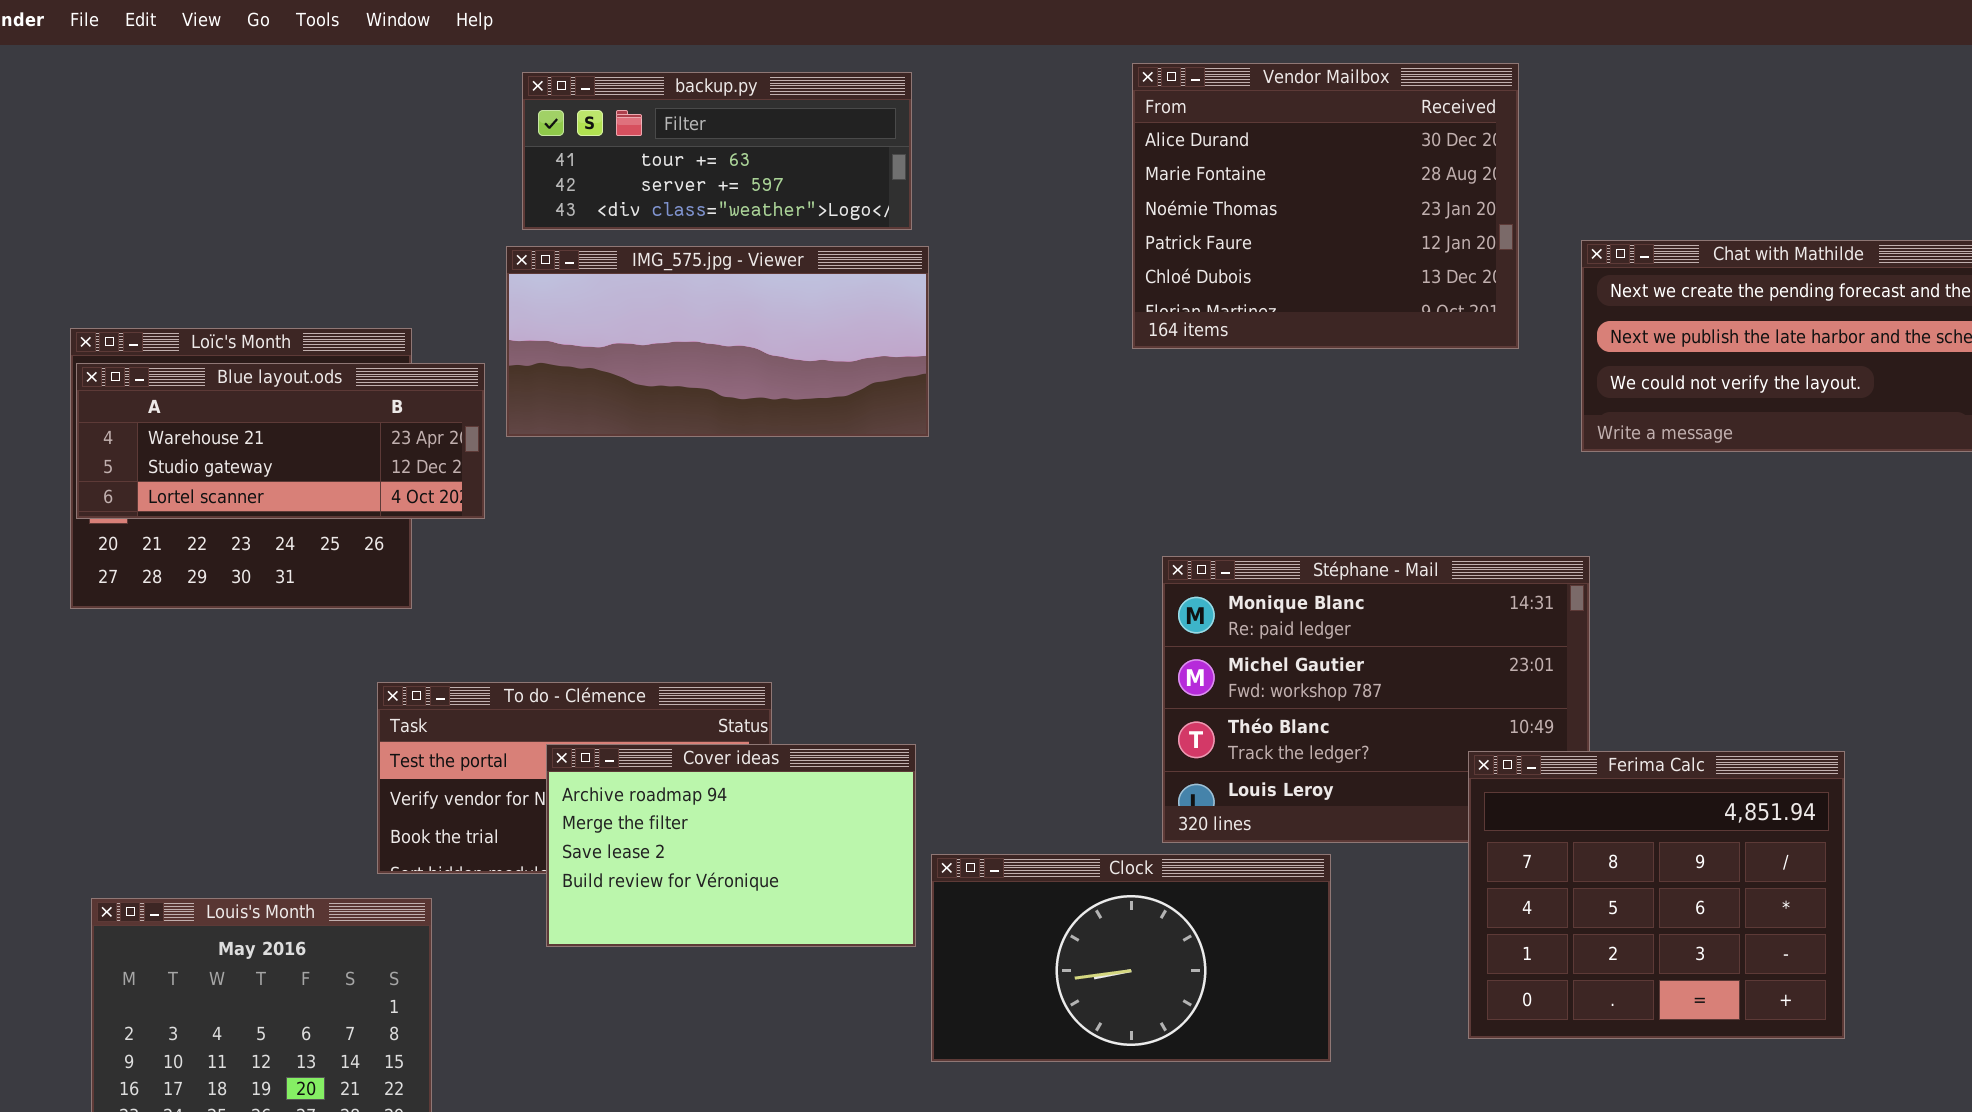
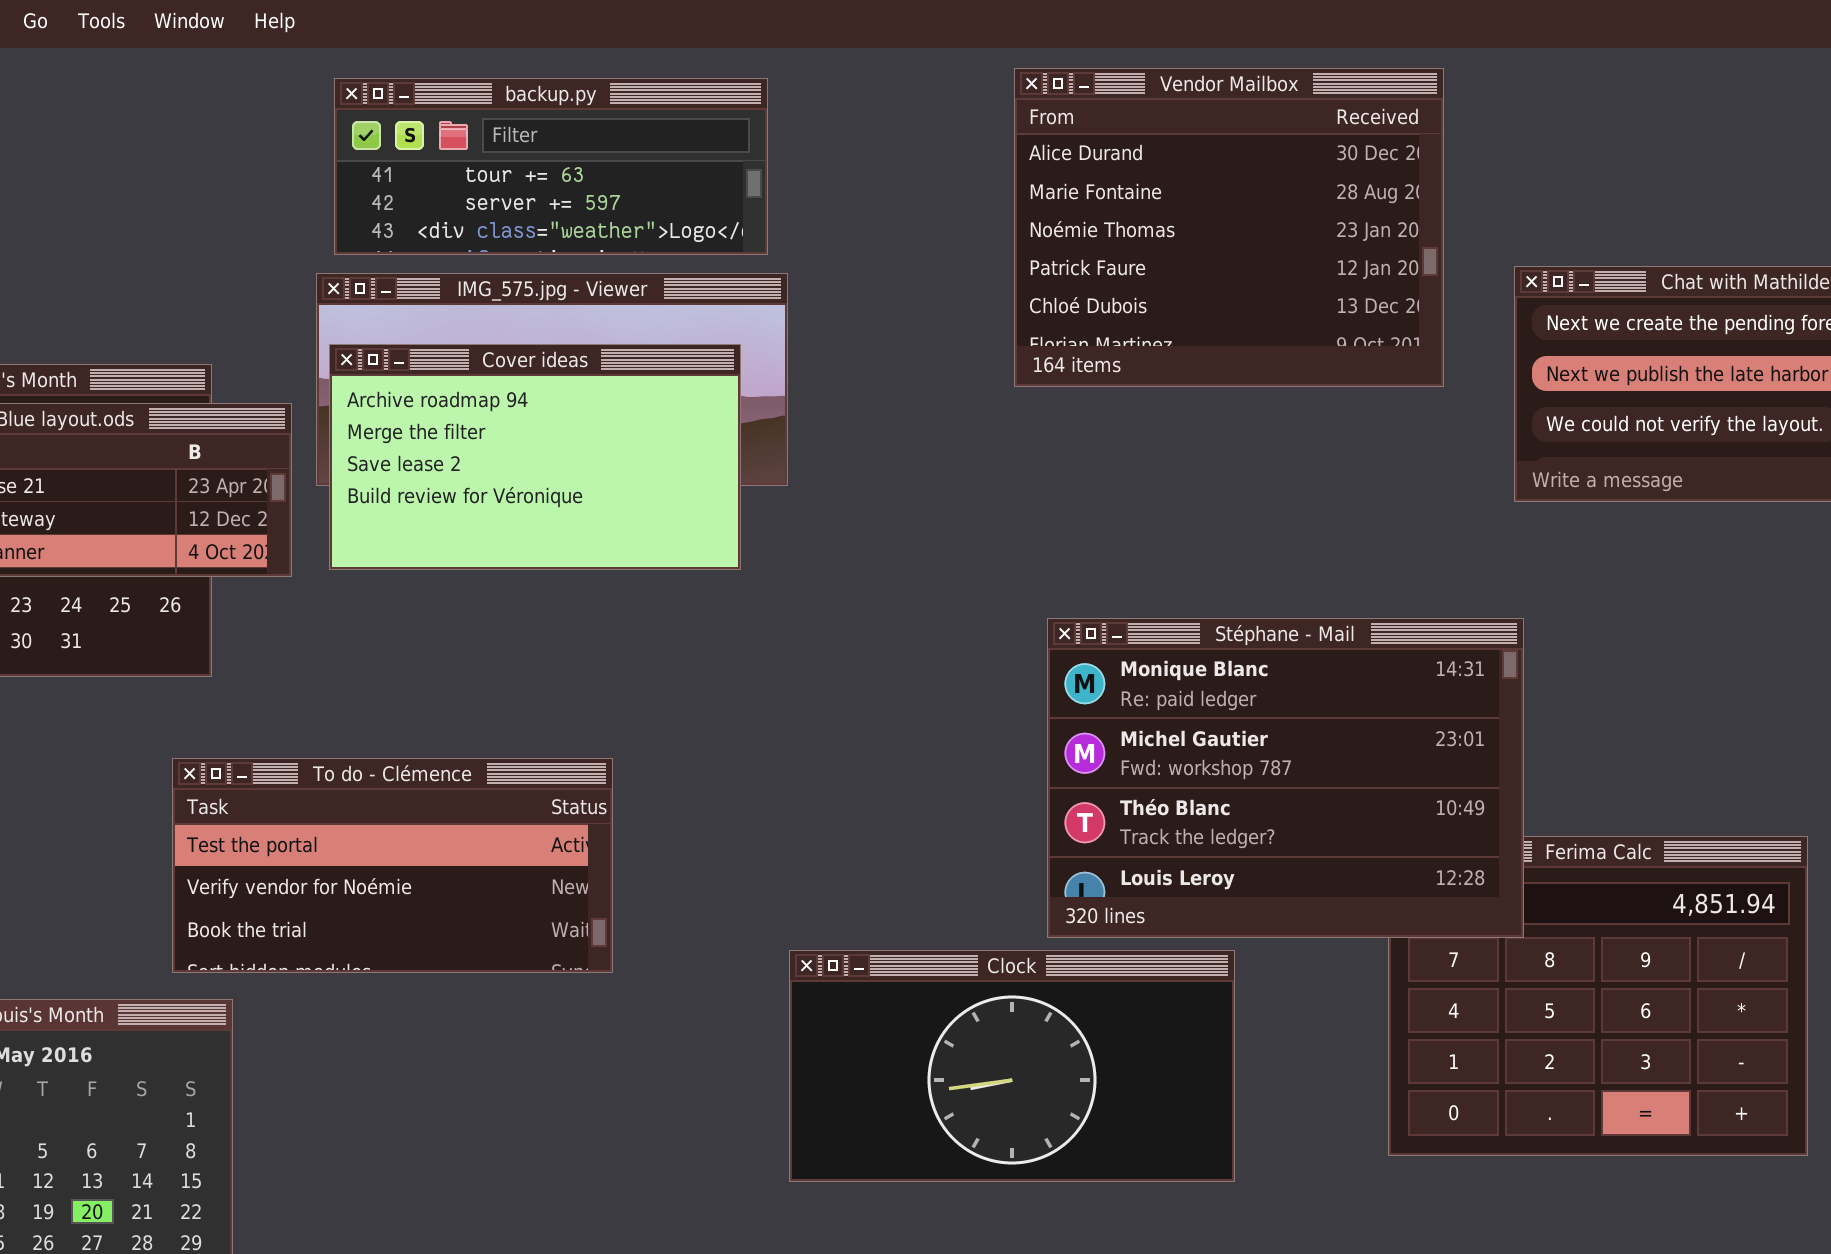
Stéphane - Mail: [1162,556,1590,843] -> [1047,618,1524,938], raised
Cover ideas: [546,744,916,947] -> [329,344,741,570], moved

